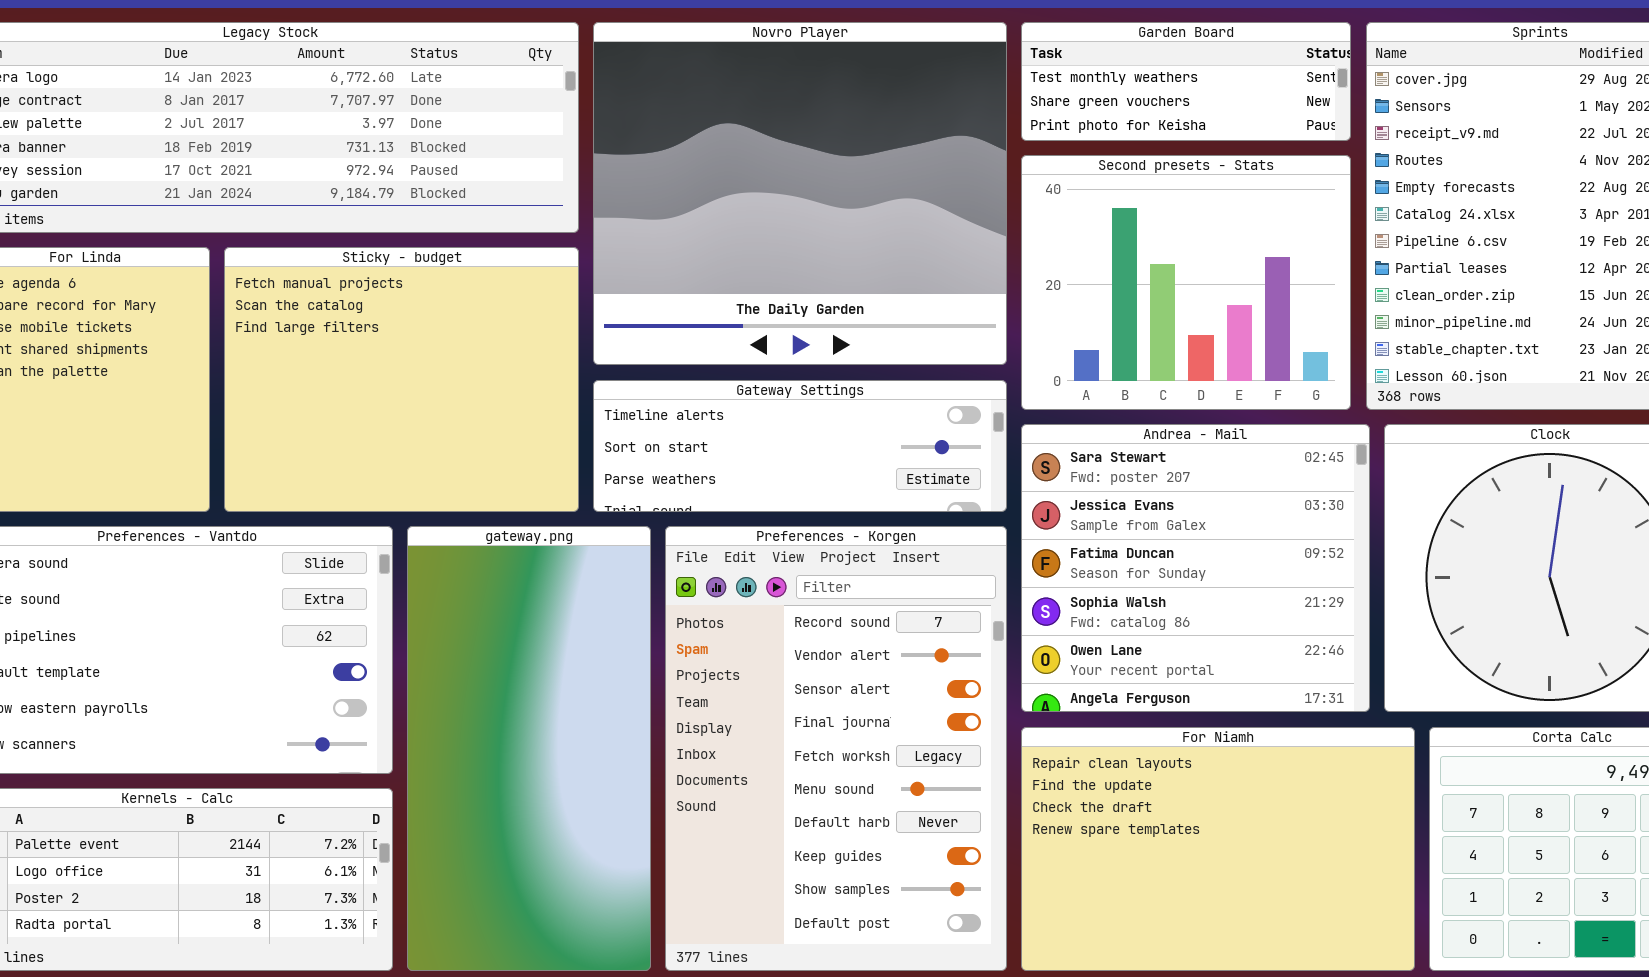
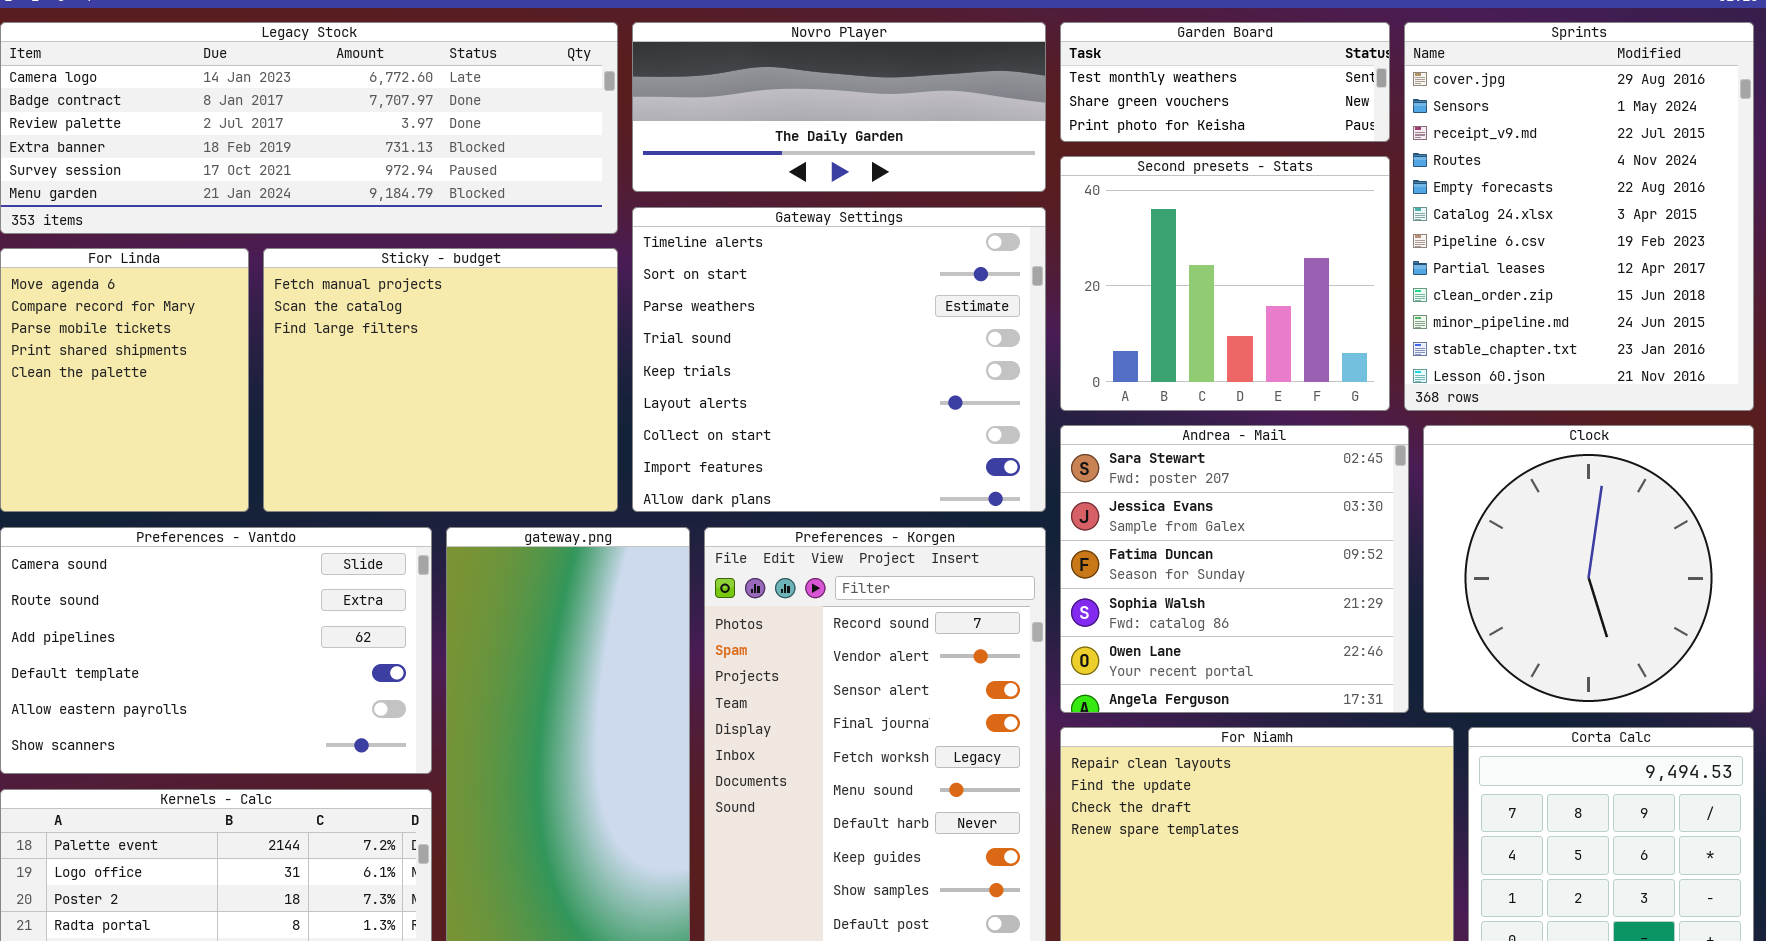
Novro Player: [593,22,1007,365] -> [632,22,1046,192], resized
Gateway Settings: [593,380,1007,512] -> [632,207,1046,512], resized

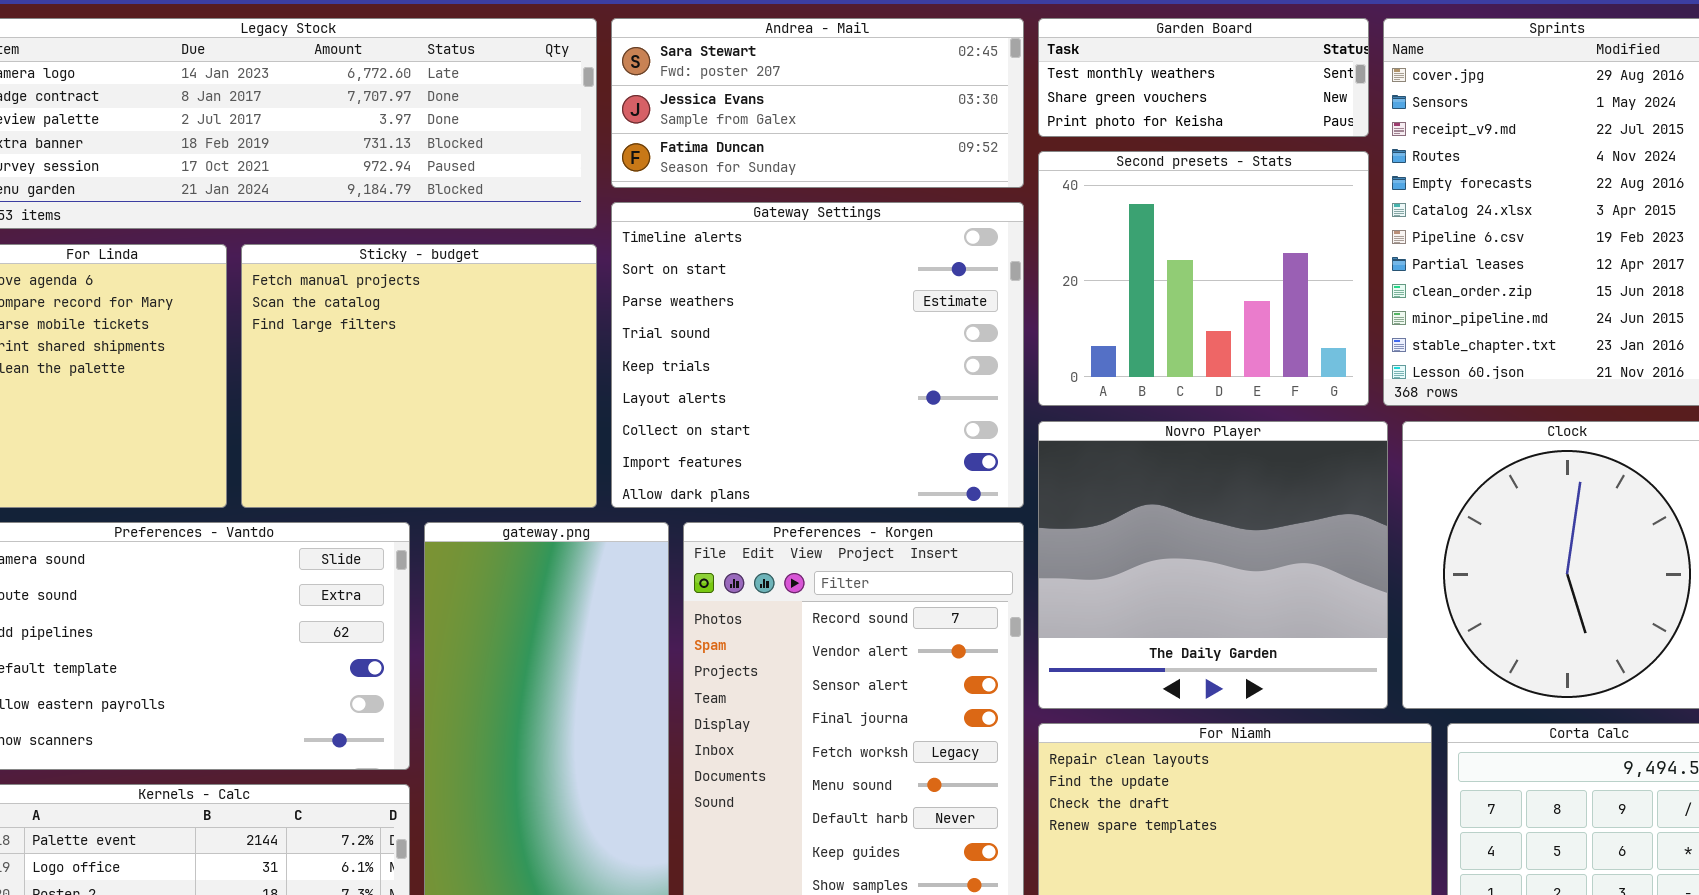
Novro Player: [632,22,1046,192] -> [1038,421,1388,709], moved, resized
Andrea - Mail: [1060,425,1409,713] -> [611,18,1024,188], moved, resized

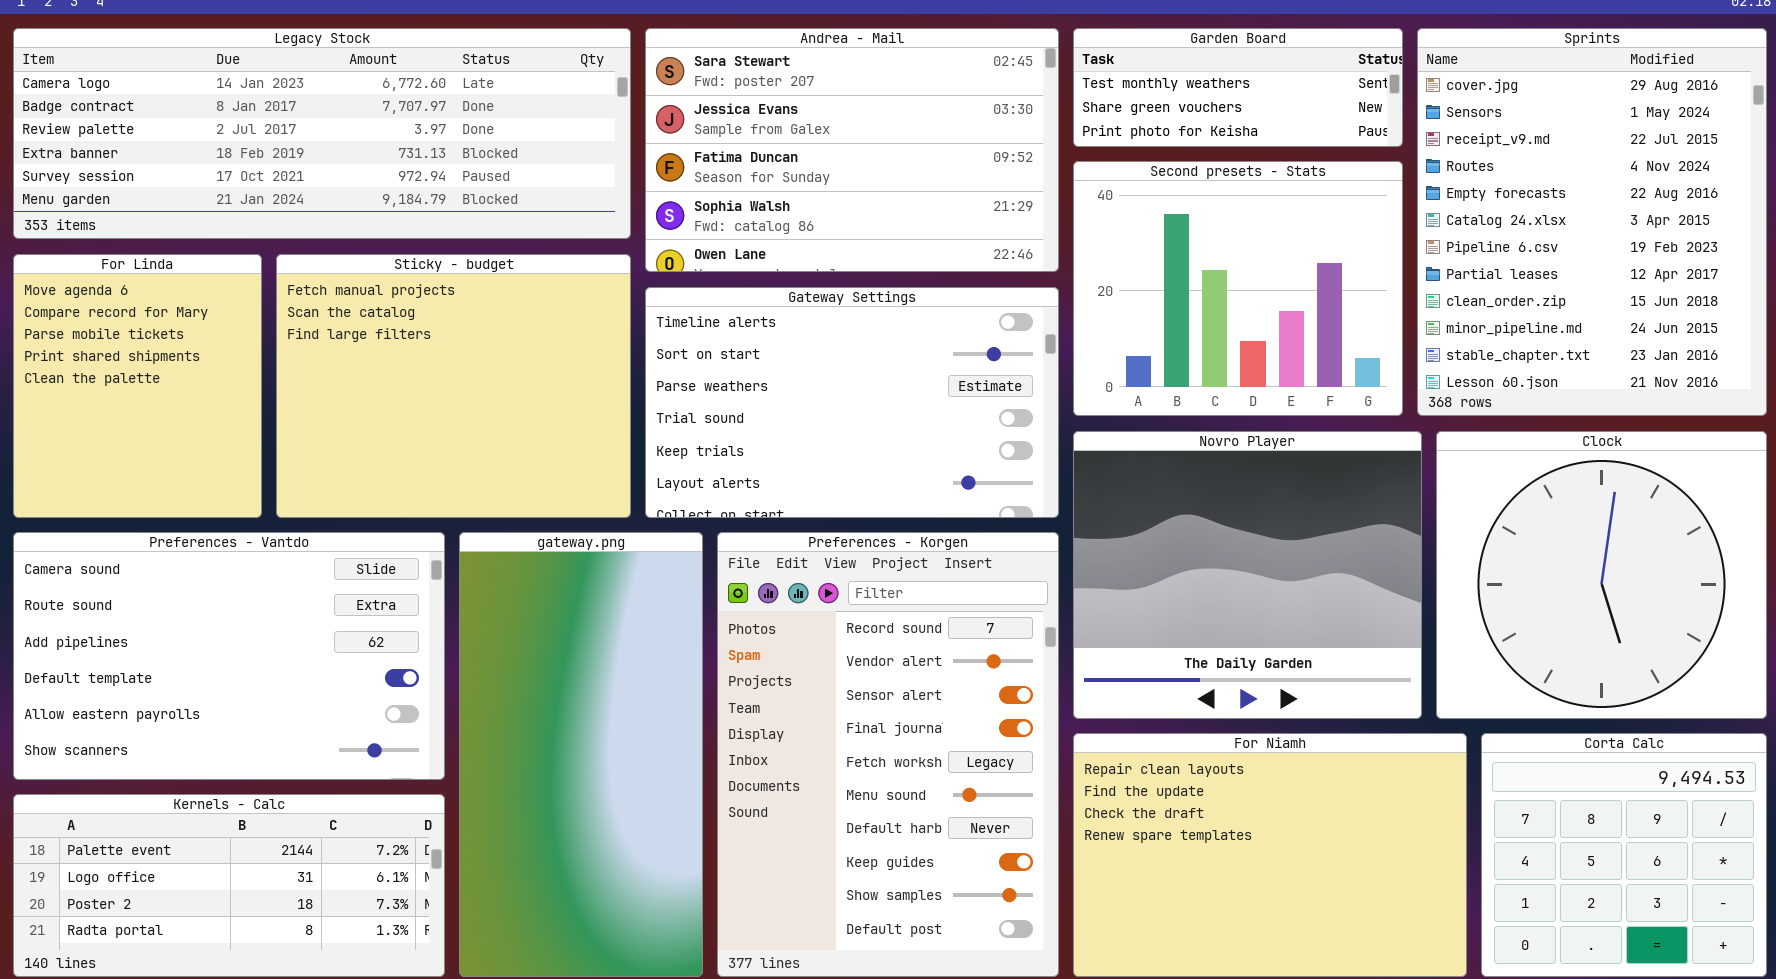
Andrea - Mail: [611,18,1024,188] -> [645,28,1059,272], resized
Gateway Settings: [611,202,1024,508] -> [645,287,1059,518], resized

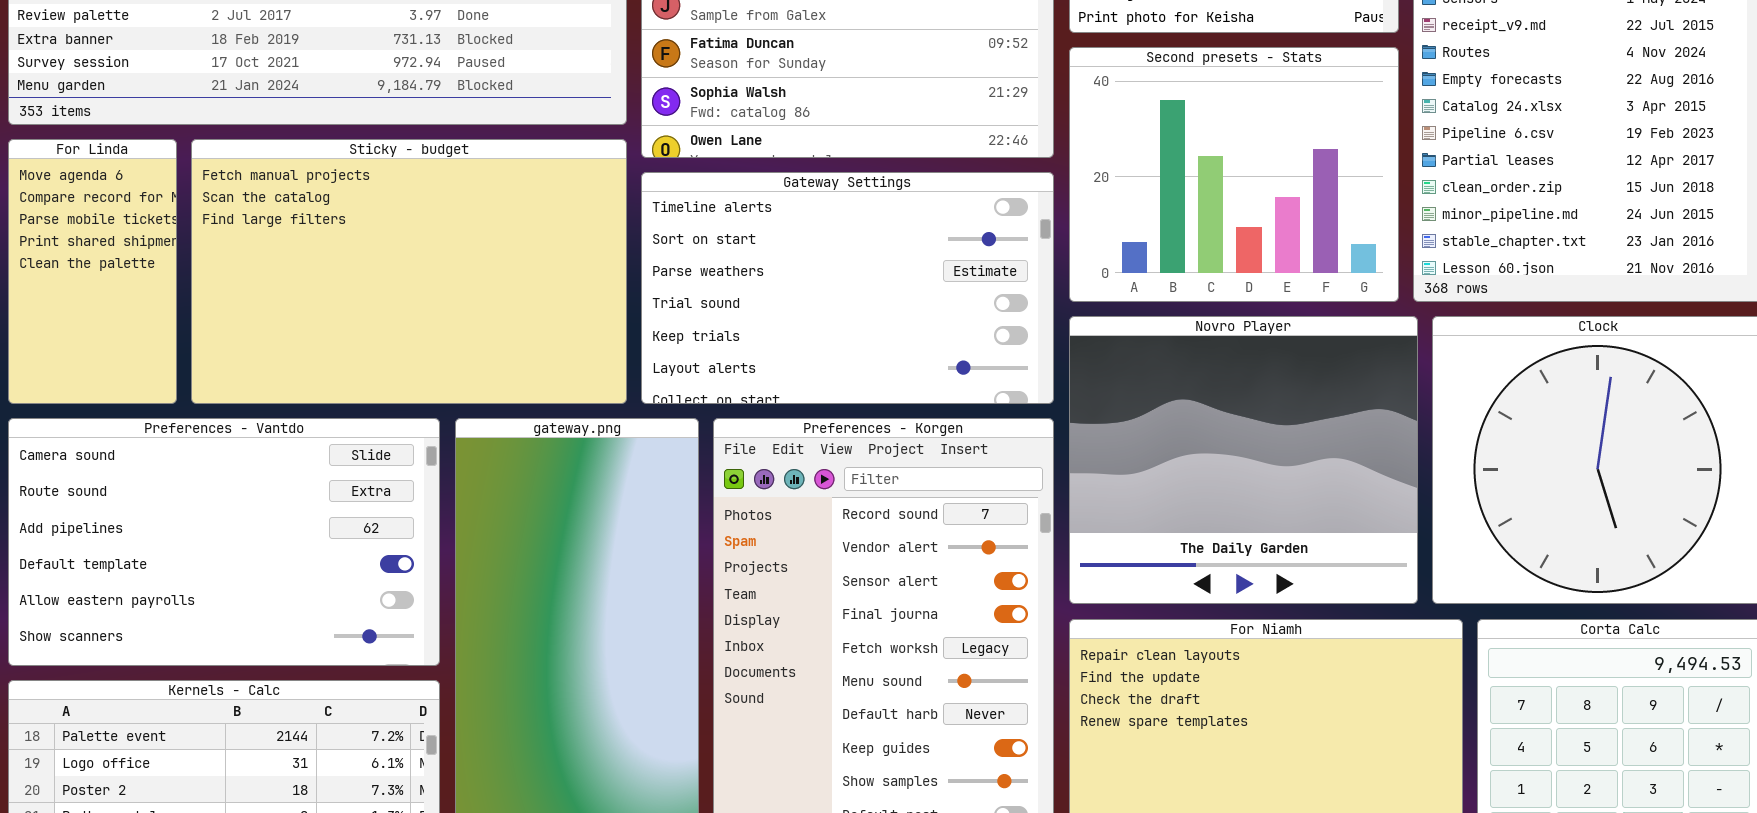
For Linda: [13,254,262,518] -> [8,139,177,404], resized
Sticky - budget: [276,254,631,518] -> [191,139,627,404], resized

